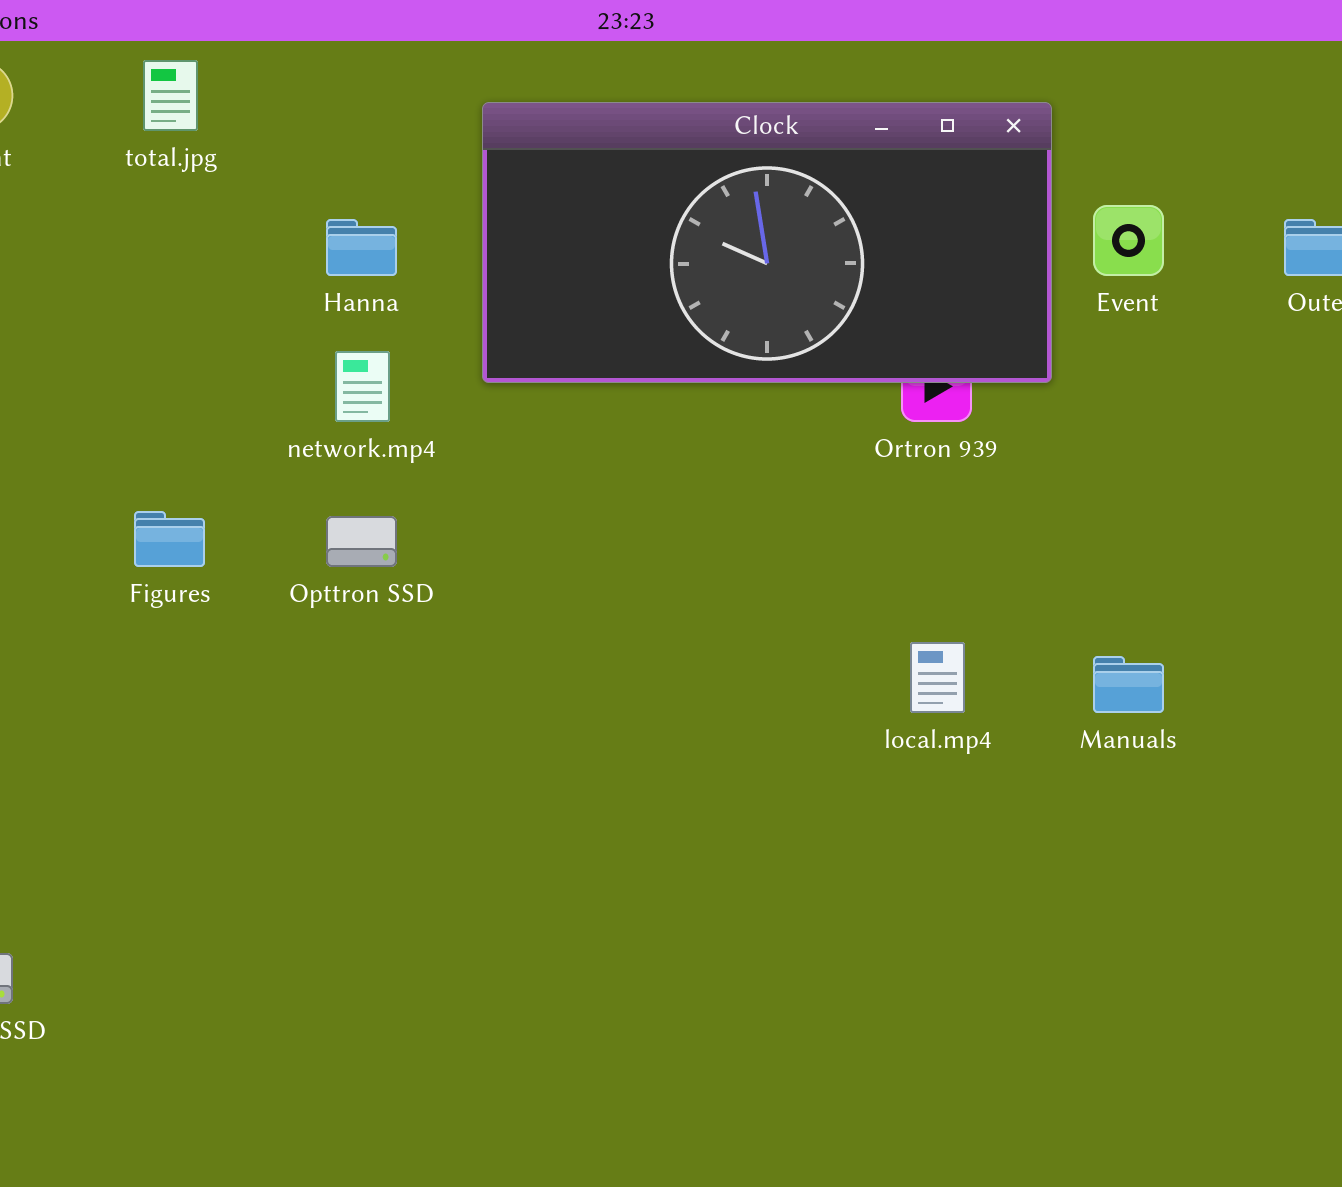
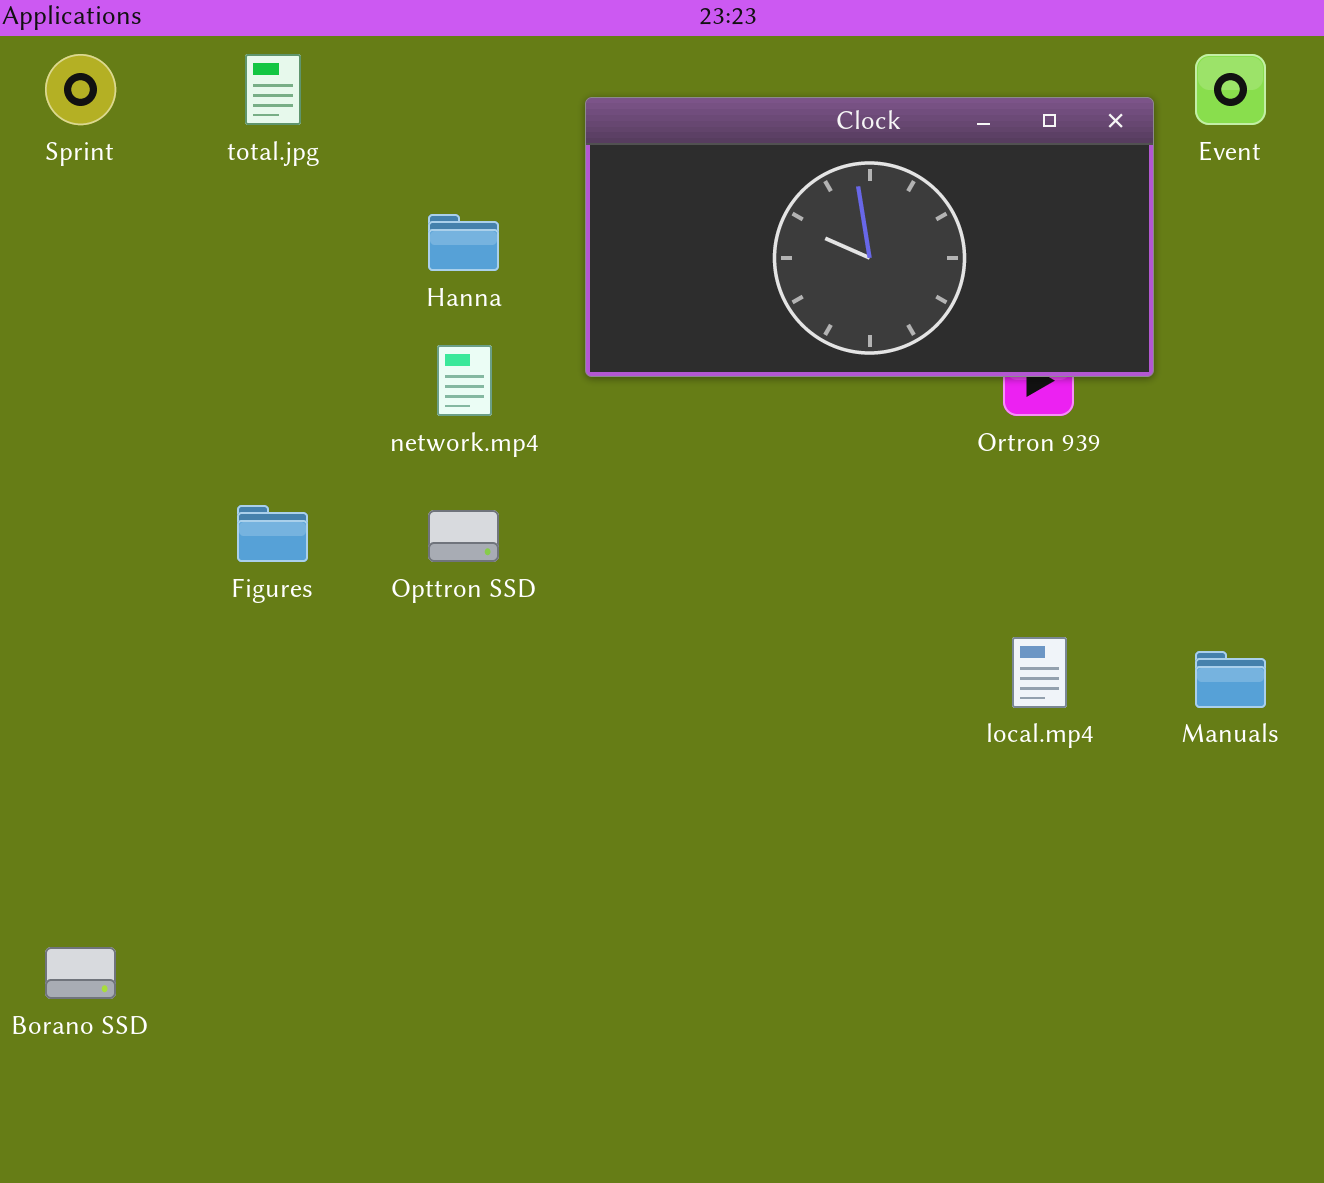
Event: [1093,205,1164,276] -> [1195,54,1266,125], moved

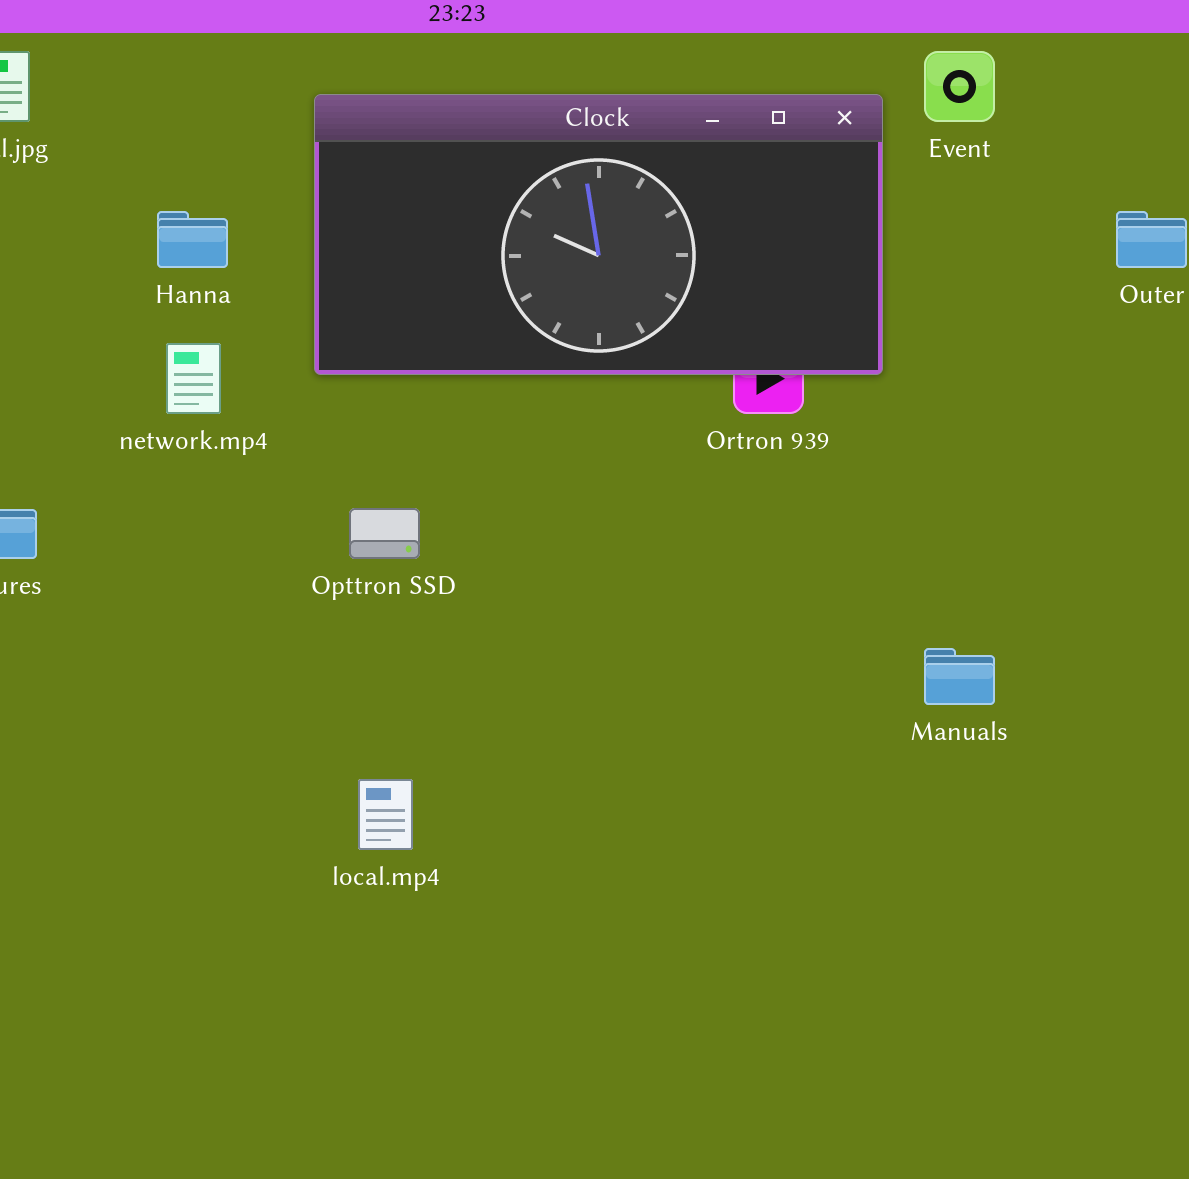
Opttron SSD: [428,510,499,562] -> [349,508,420,559], moved
local.mp4: [1012,637,1067,708] -> [358,779,413,850], moved

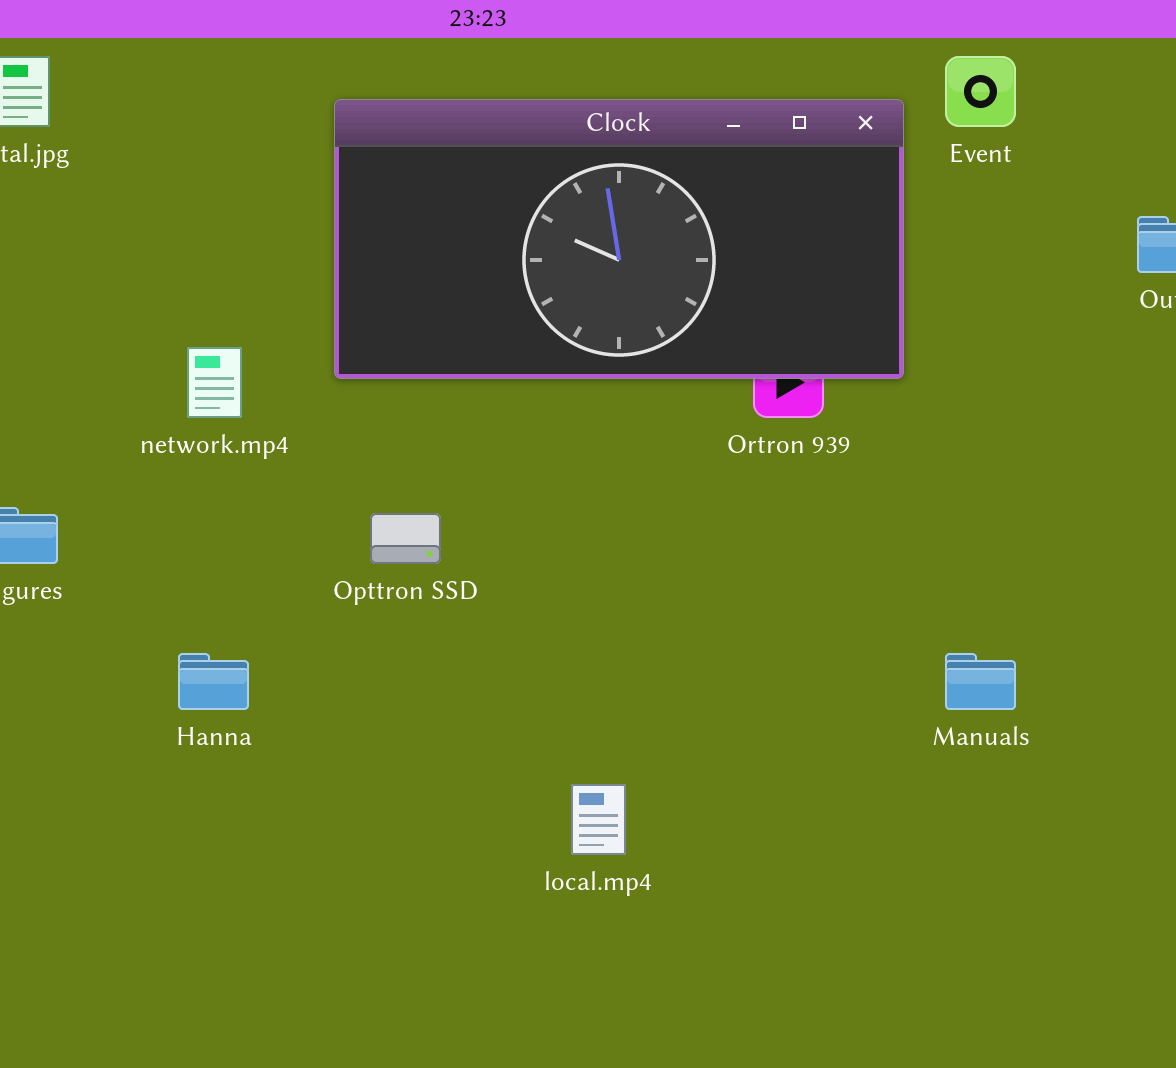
Hanna: [157,211,228,268] -> [178,653,249,710], moved
local.mp4: [358,779,413,850] -> [571,784,626,855], moved

